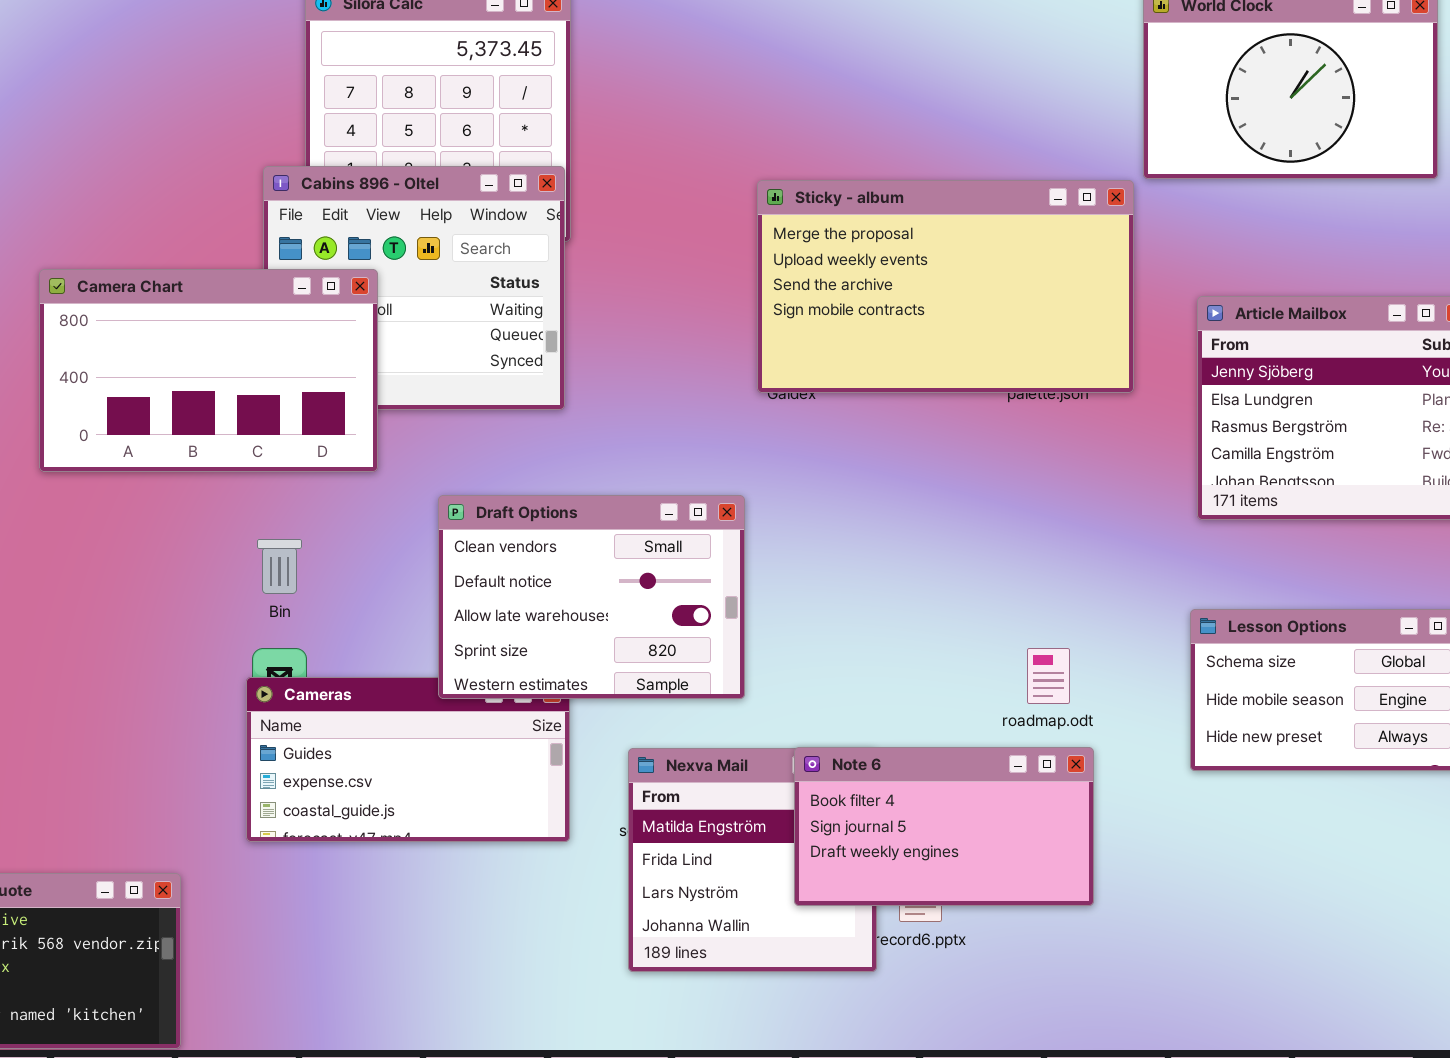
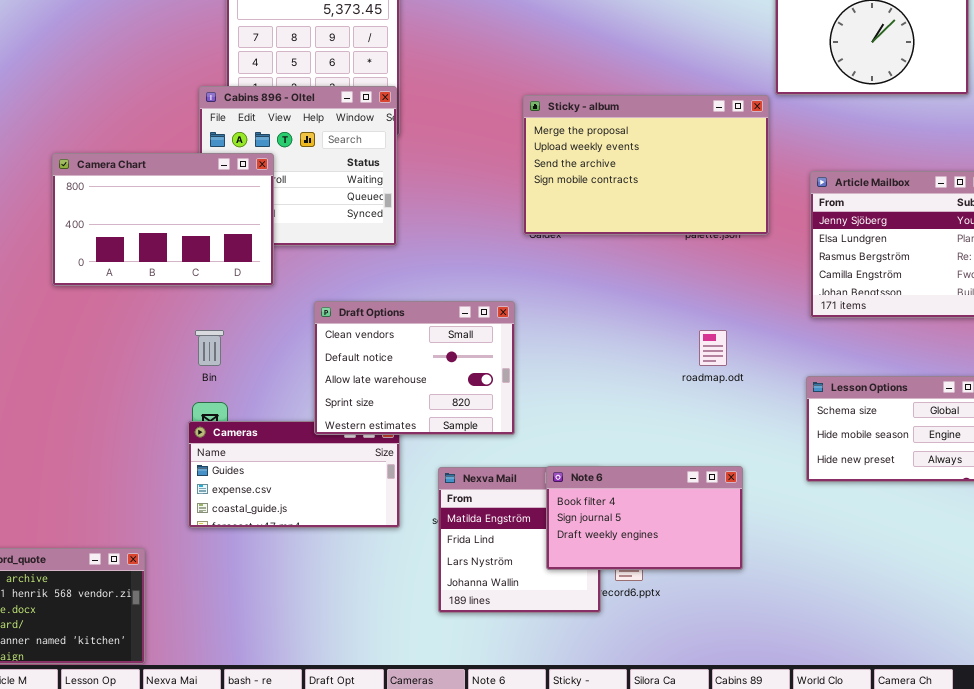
roadmap.odt: [1027,648,1070,704] -> [699,330,727,366], moved

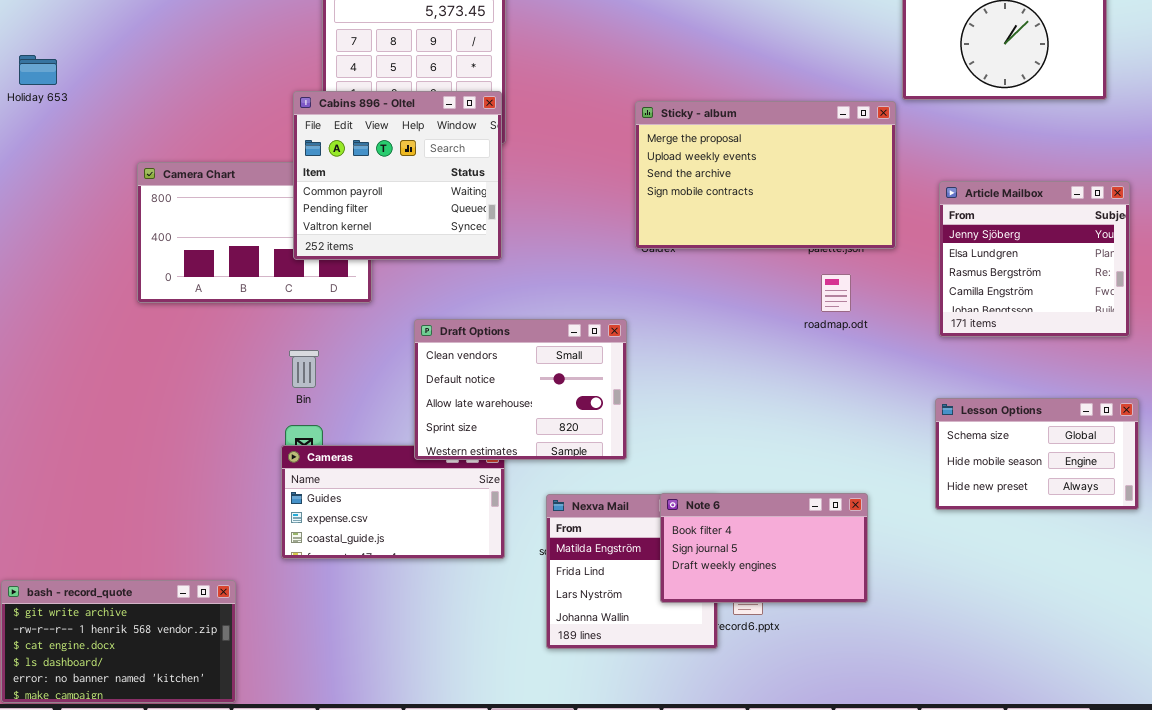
Cabins 896 - Oltel: [199,86,397,246] -> [293,91,502,260], raised
roadmap.odt: [699,330,727,366] -> [821,274,851,312], moved

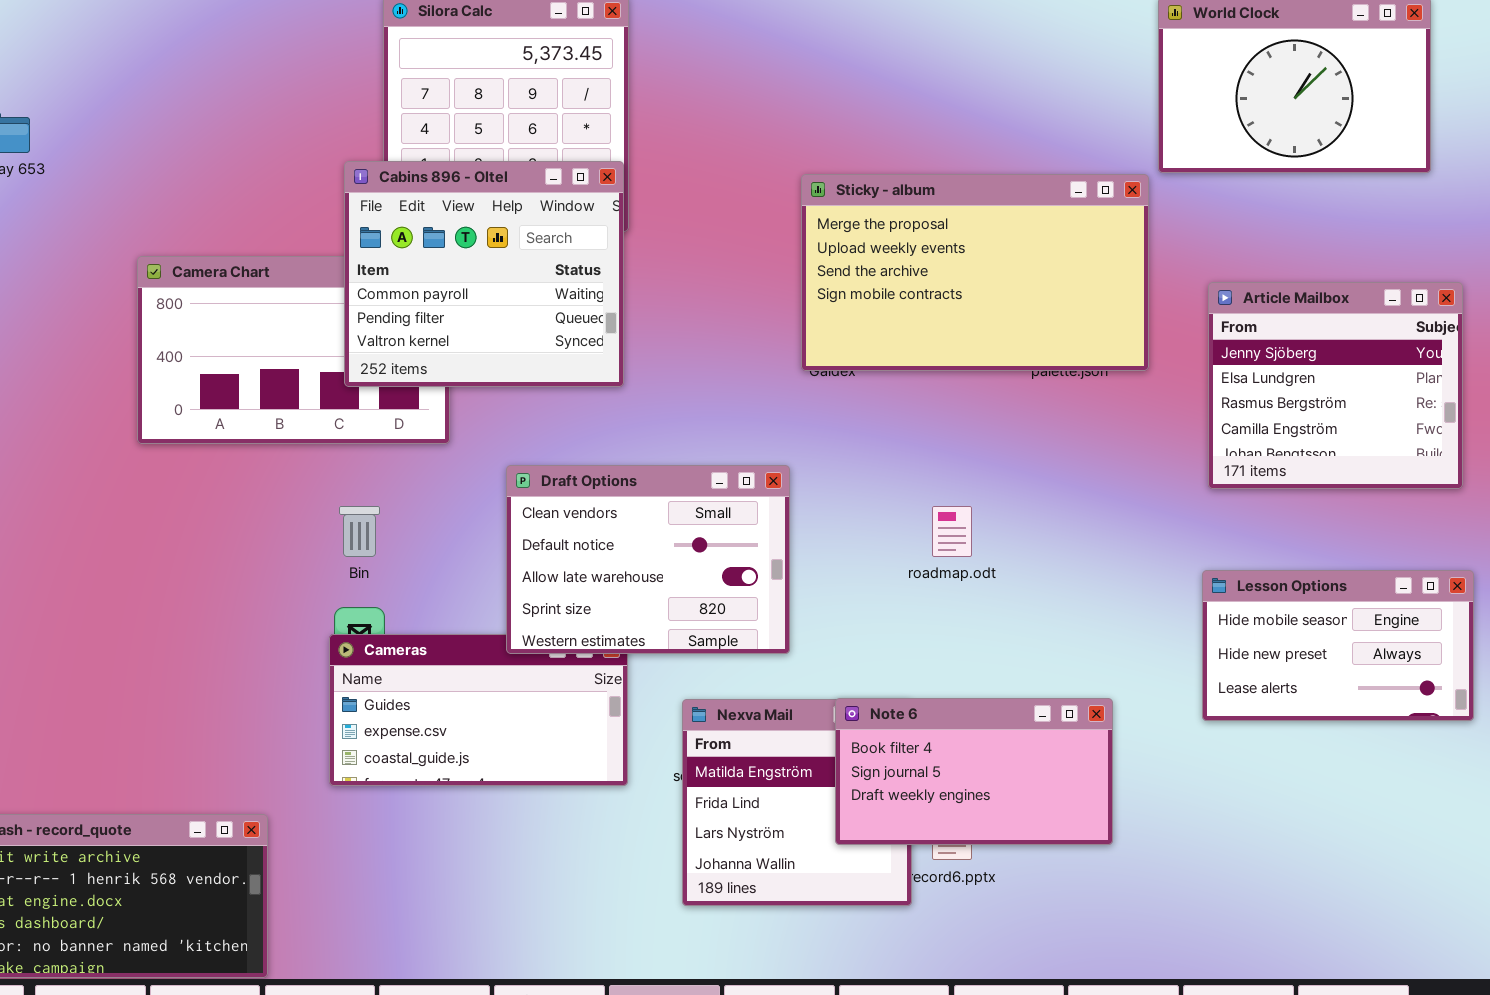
roadmap.odt: [821,274,851,312] -> [932,506,972,557], moved
Lesson Options: [935,398,1139,510] -> [1202,570,1474,721], scrolled down 1 row

